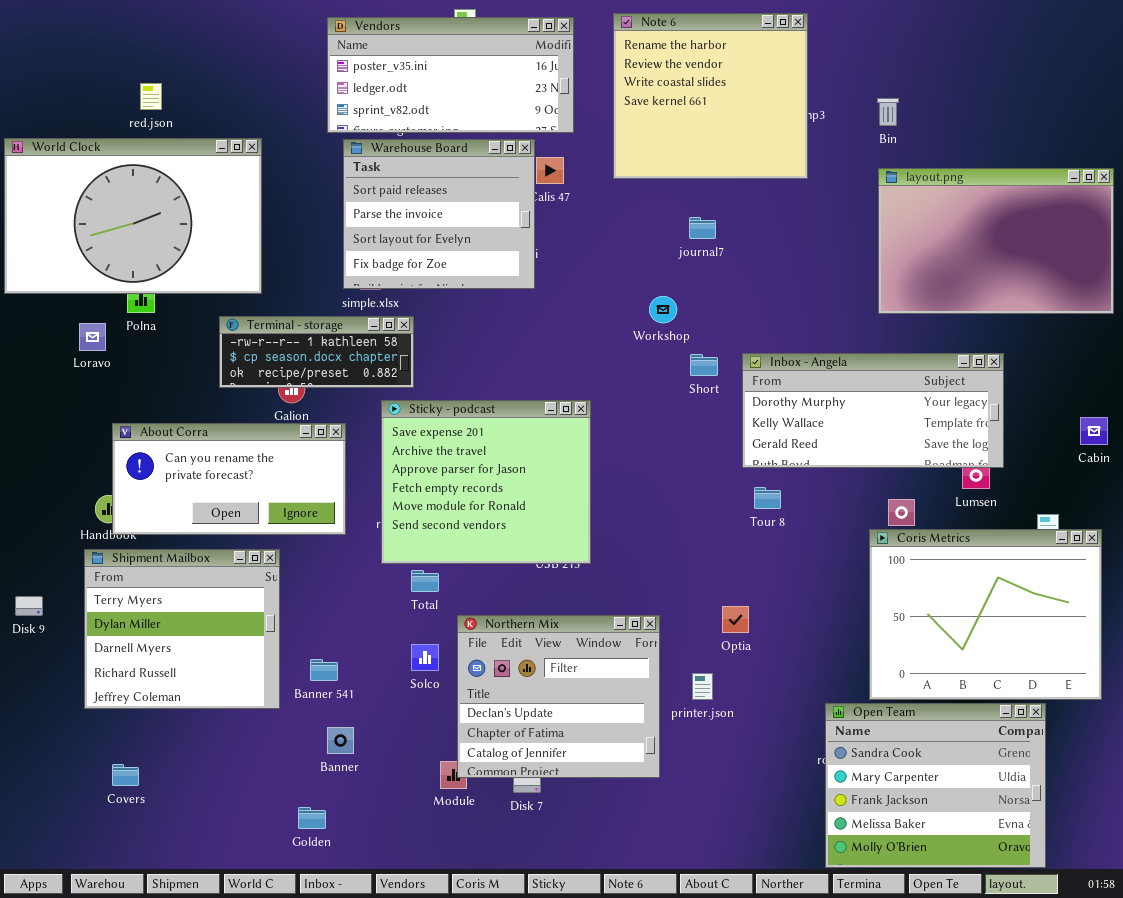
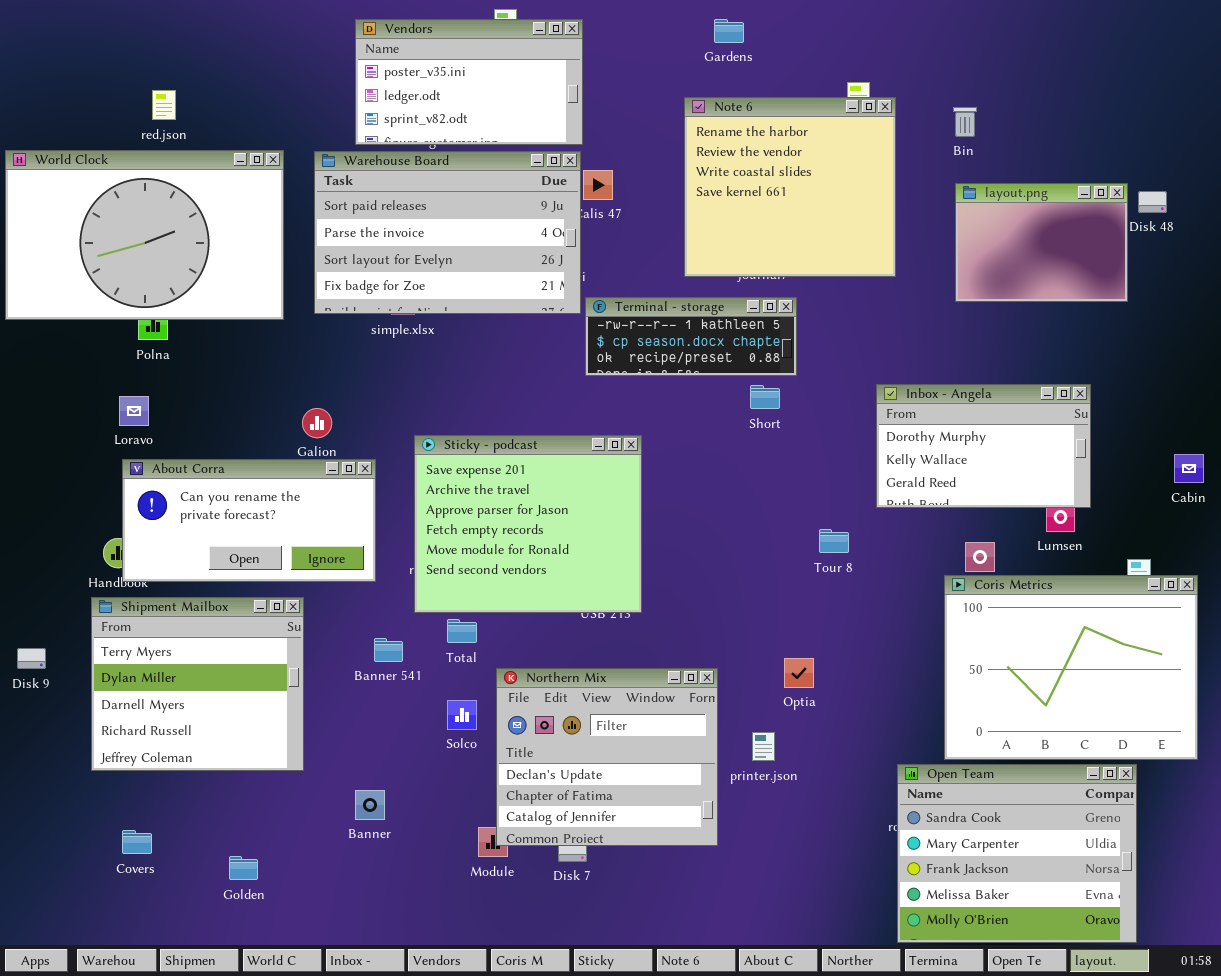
Note 6: [613,13,808,179] -> [684,97,896,277], moved
Vendors: [327,17,574,133] -> [355,19,583,145], resized
Warehouse Board: [343,139,535,289] -> [314,151,581,314], resized
layout.png: [878,168,1114,314] -> [955,183,1128,302], resized
Terminal - storage: [219,316,414,388] -> [585,297,797,376], moved
Loravo: [79,323,106,351] -> [119,396,149,426], moved
Inbox - Angela: [742,353,1004,468] -> [876,384,1091,508], resized
Banner 541: [310,659,338,681] -> [374,638,403,662], moved
Golden: [298,807,326,829] -> [229,856,258,880], moved

